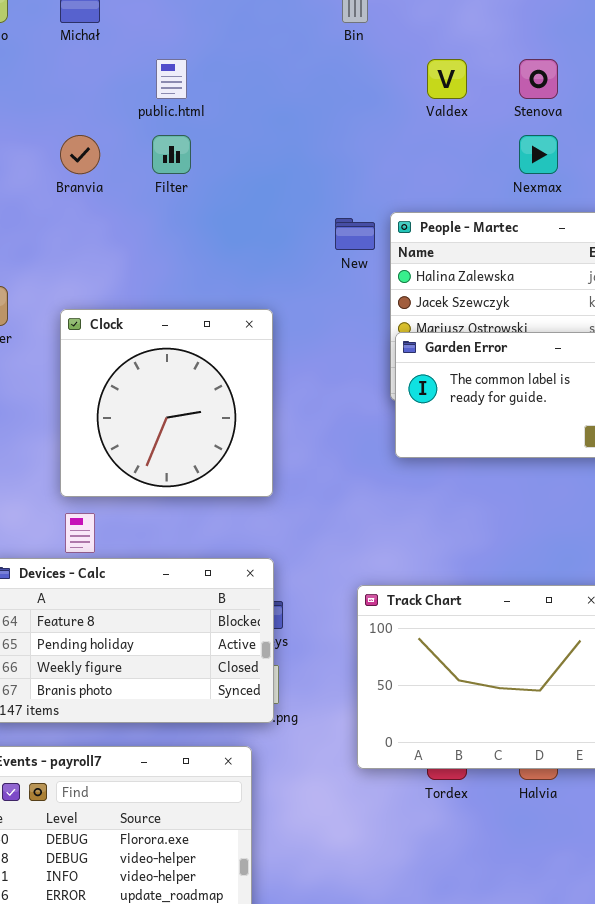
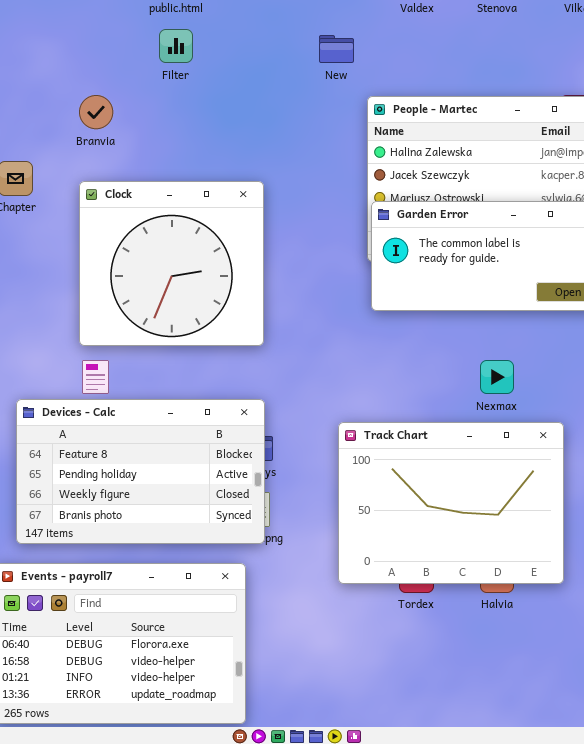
Branvia: [60,135,100,174] -> [79,95,113,129], moved
Nexmax: [519,135,558,174] -> [480,360,514,394], moved
New: [335,218,375,250] -> [319,35,354,63], moved

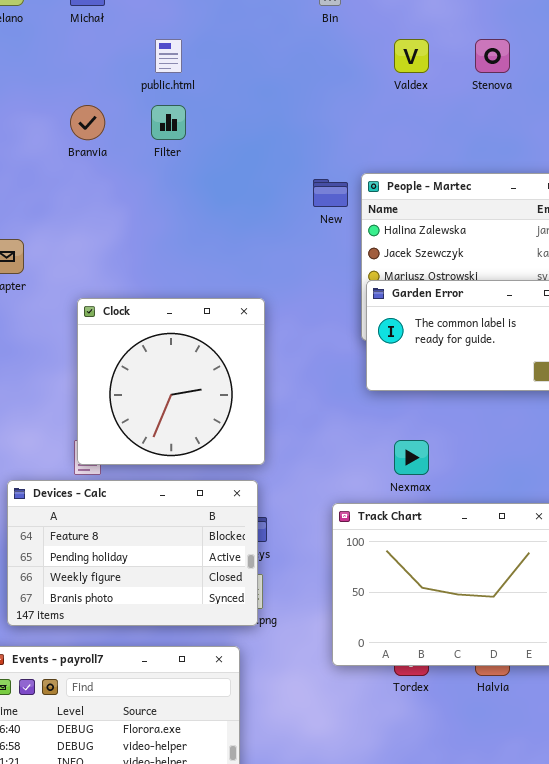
New: [319,35,354,63] -> [313,179,348,207], moved
Branvia: [79,95,113,129] -> [70,105,105,140], moved
Clock: [79,181,264,346] -> [77,298,265,465], moved
Nexmax: [480,360,514,394] -> [394,440,429,475], moved

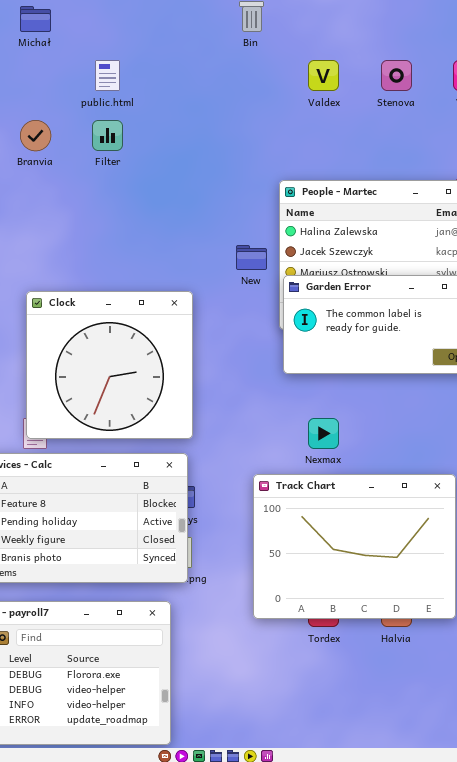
New: [313,179,348,207] -> [236,245,267,270], moved

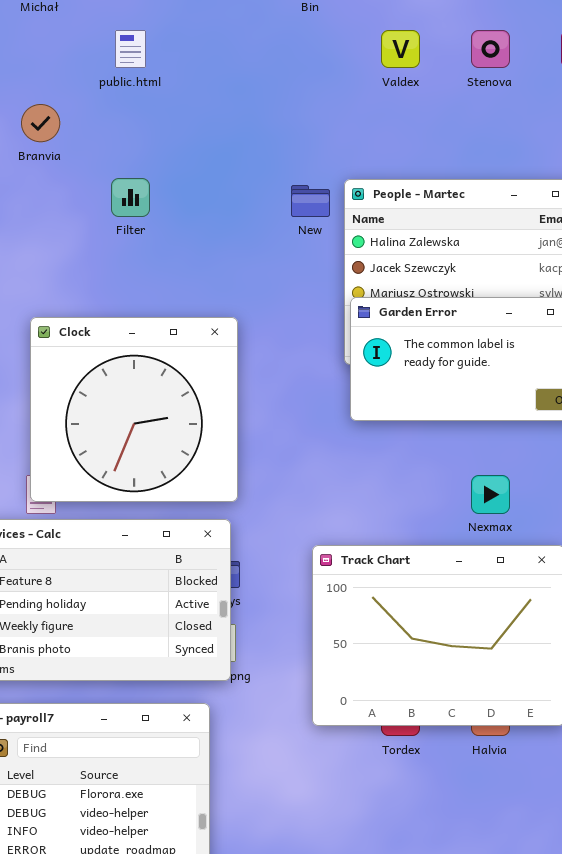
Filter: [92,120,123,151] -> [111,178,150,217], moved
New: [236,245,267,270] -> [291,185,330,217], moved
Nexmax: [308,418,339,449] -> [471,475,510,514], moved

